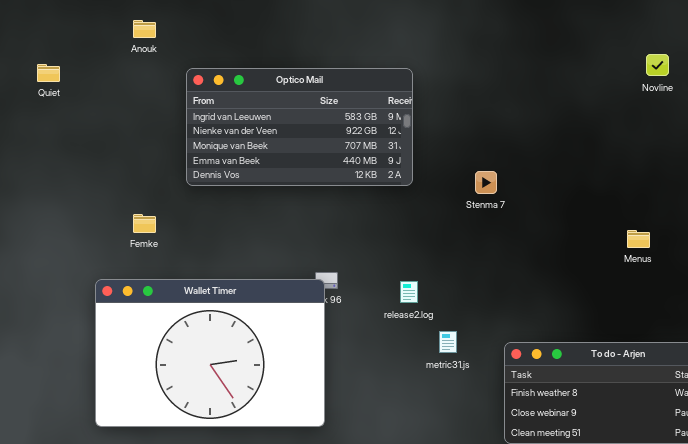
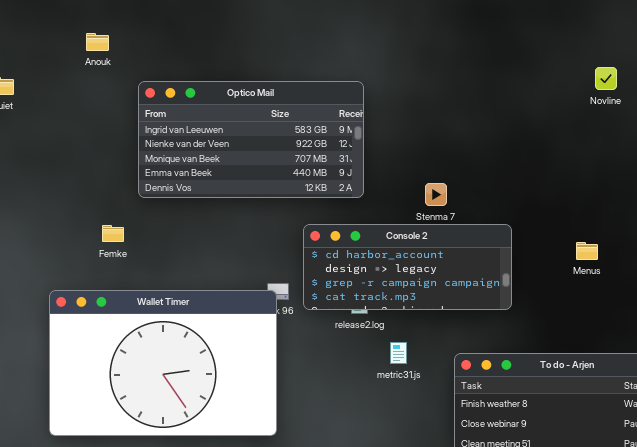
Console 2: none -> [303,224,512,310], opened
Femke: [133,214,156,233] -> [102,225,124,242], moved

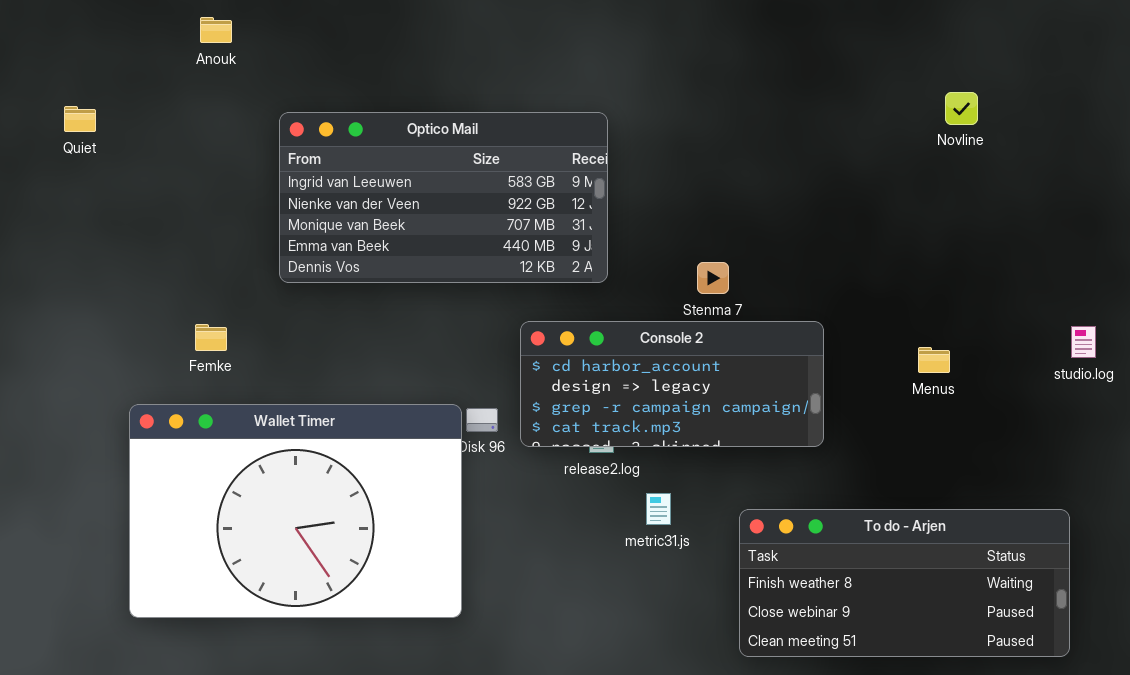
Anouk: [86,33,109,51] -> [200,17,232,43], moved
Femke: [102,225,124,242] -> [195,324,227,351], moved
Wallet Timer: [49,290,277,436] -> [129,404,462,618], moved

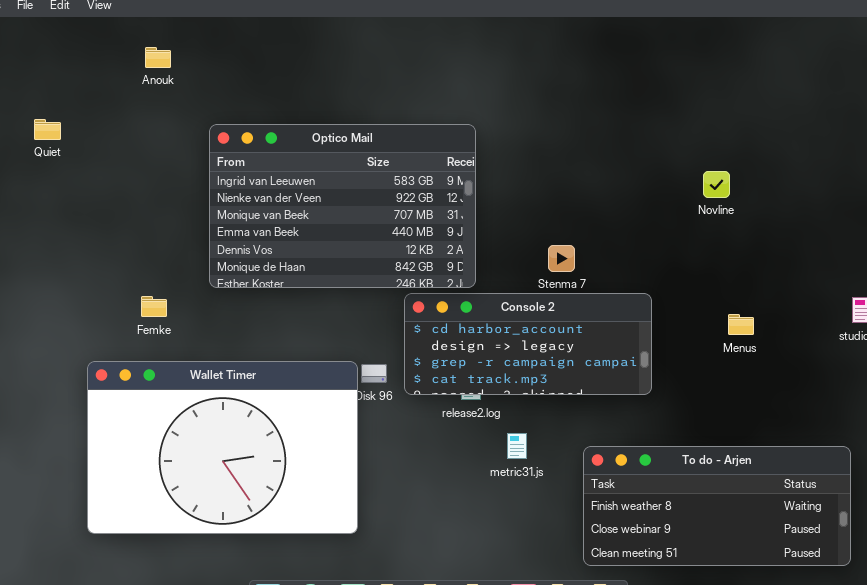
Novline: [945,92,978,125] -> [703,171,730,198], moved
Optico Mail: [279,112,608,283] -> [209,124,476,288], resized

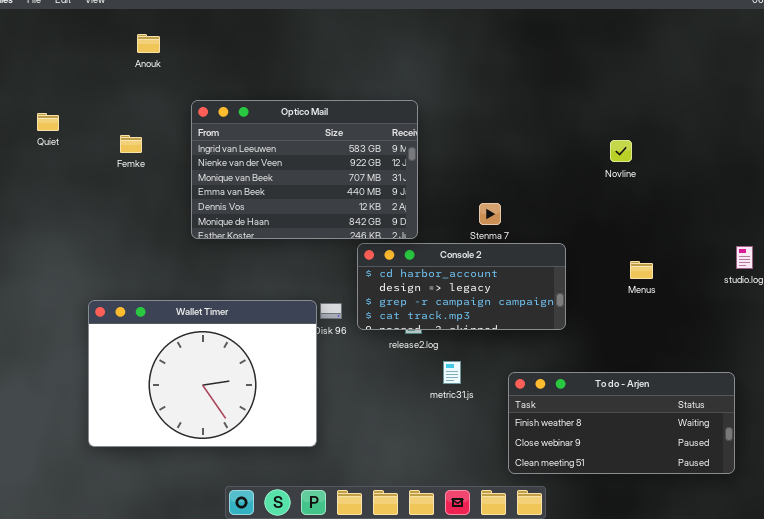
Quiet: [34,119,61,140] -> [37,113,59,131], moved
Femke: [141,296,167,317] -> [120,135,142,153], moved

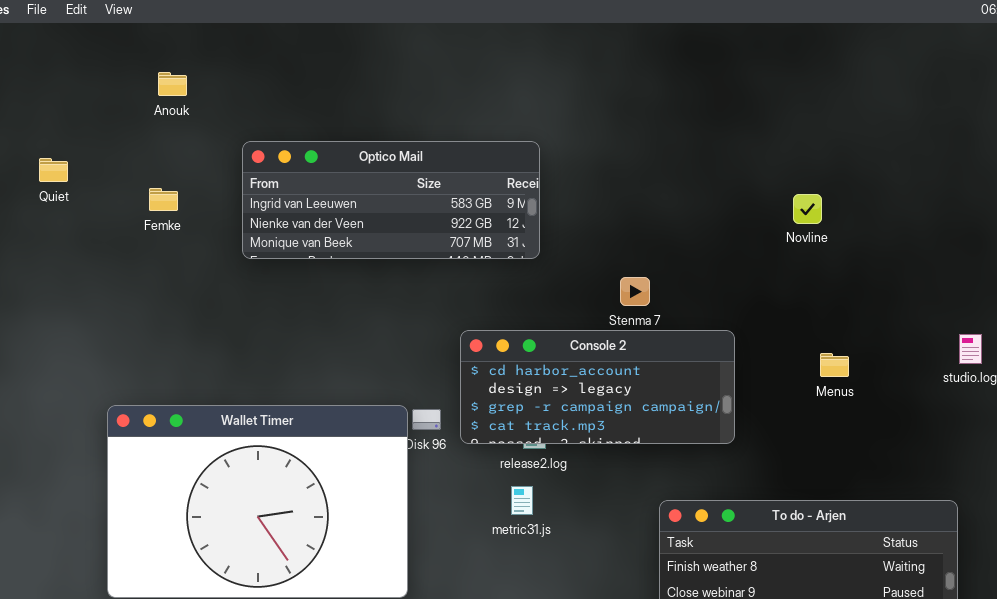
Anouk: [137,34,160,53] -> [158,72,187,96], moved
Optico Mail: [191,100,418,239] -> [242,141,540,259], resized
metric31.js: [443,361,461,384] -> [511,486,533,515], moved

